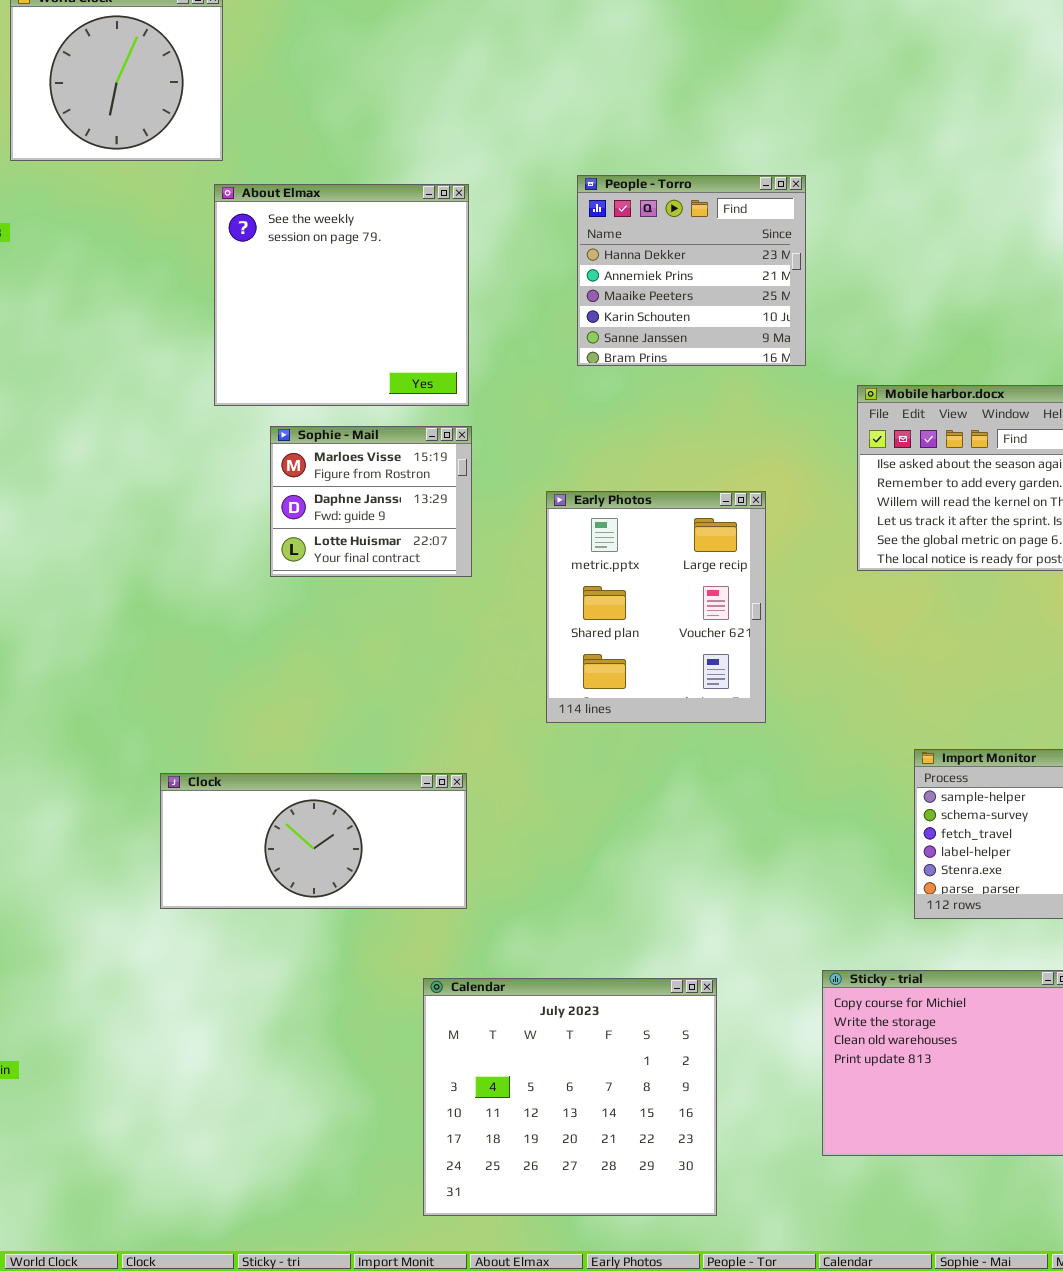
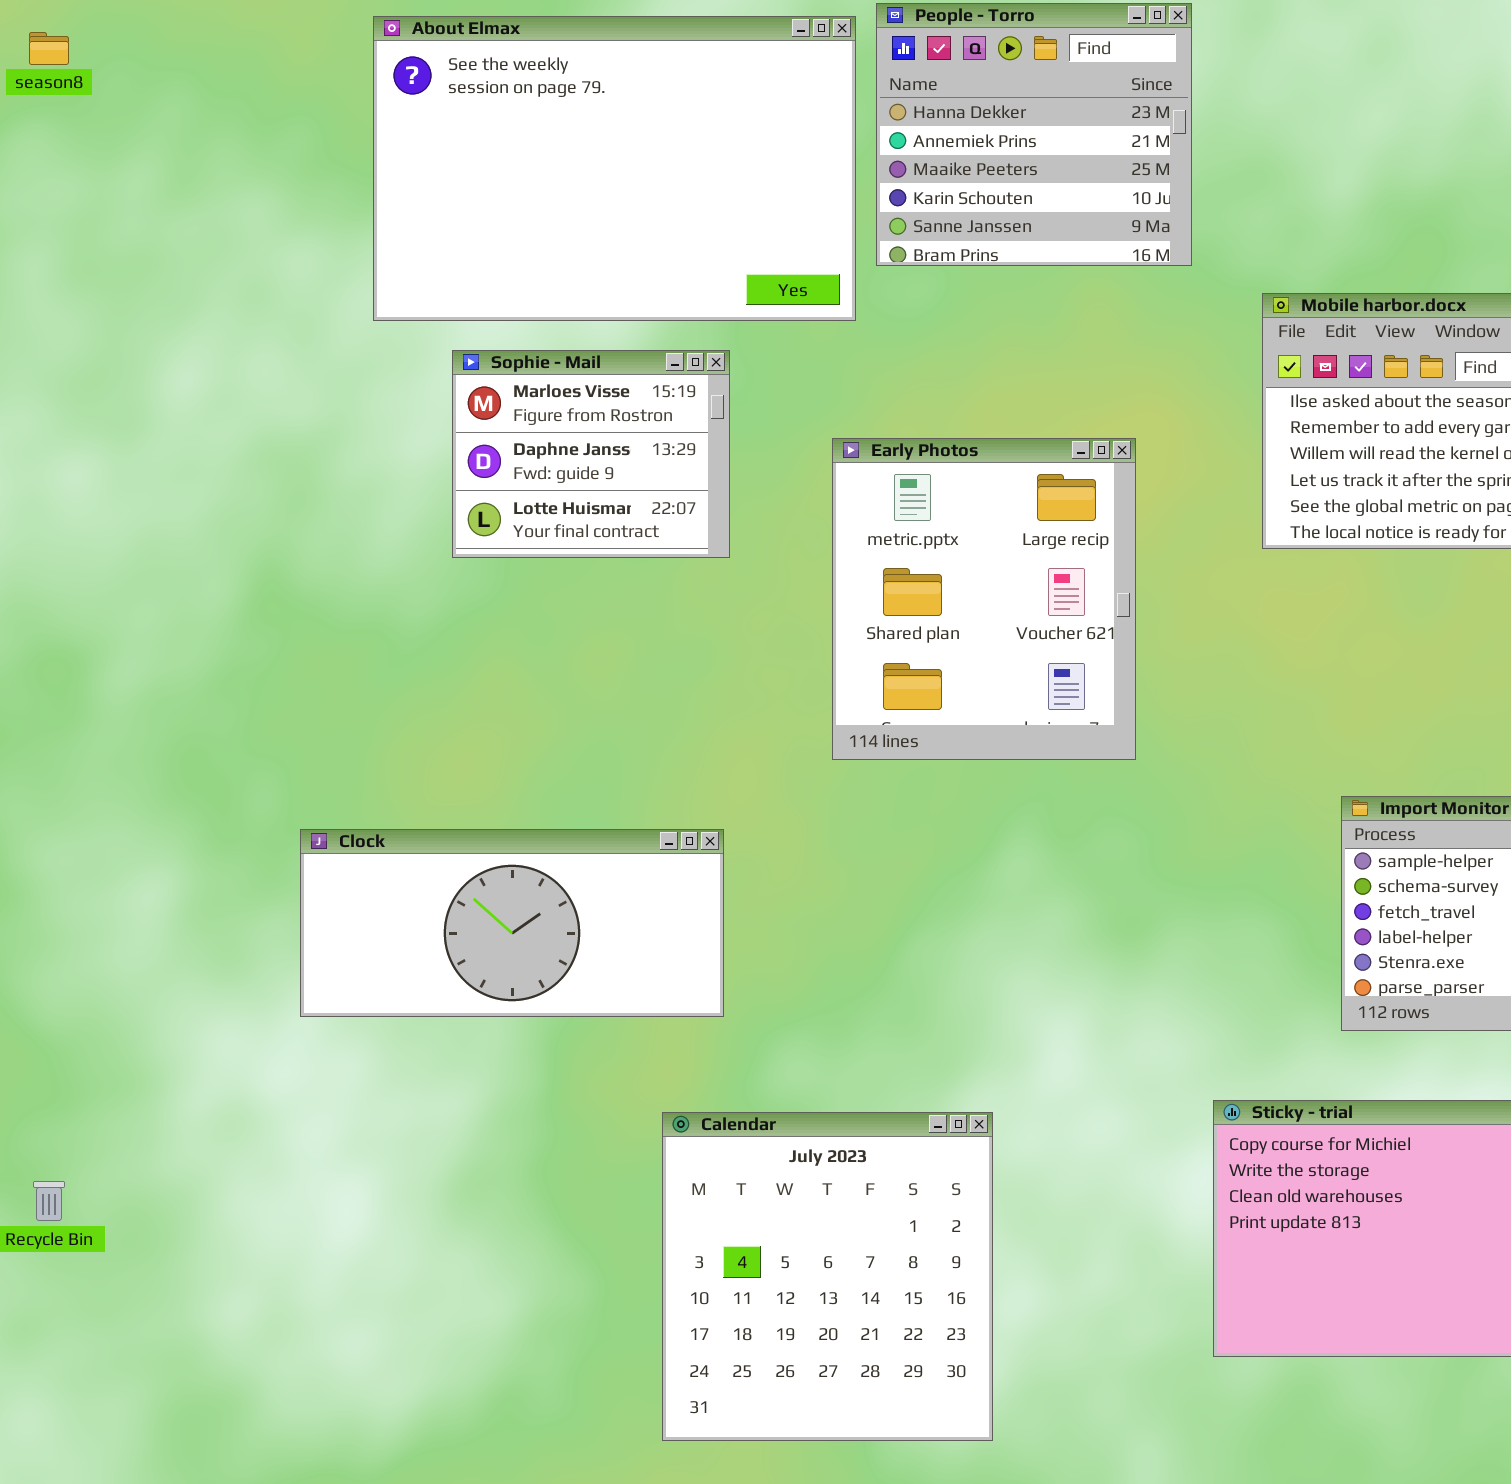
About Elmax: [214,184,469,406] -> [373,16,856,321], resized
Calendar: [423,978,717,1216] -> [662,1112,993,1441], resized

